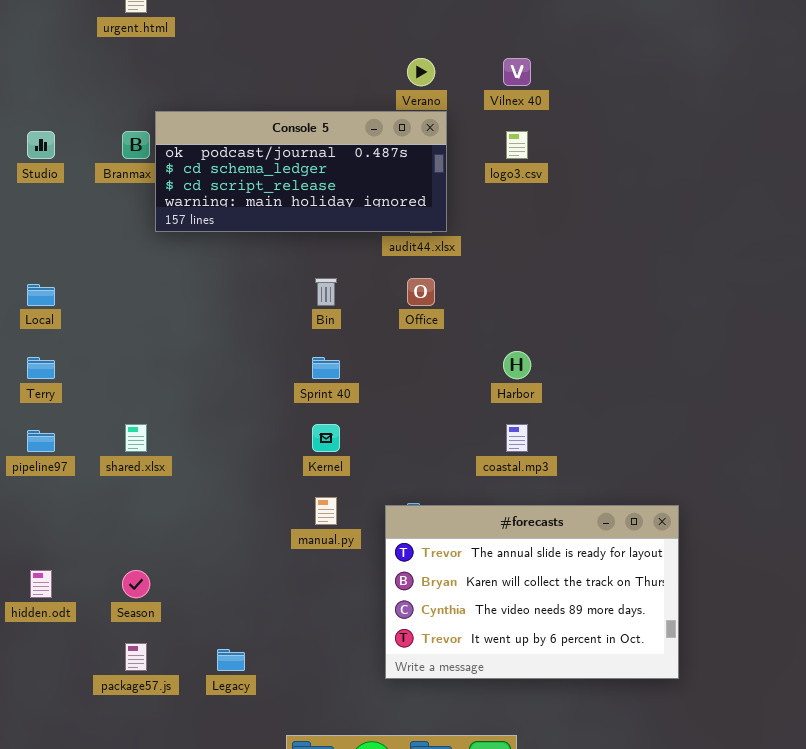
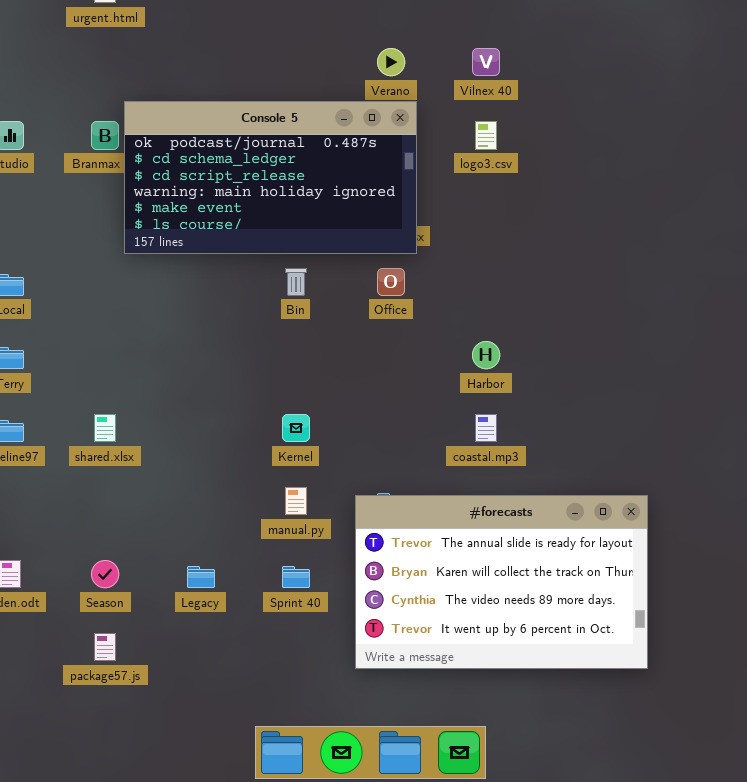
Console 5: [155,111,447,232] -> [124,101,417,254], resized
Sprint 40: [312,357,340,379] -> [282,566,310,588], moved
Legacy: [217,649,245,671] -> [187,566,215,588], moved

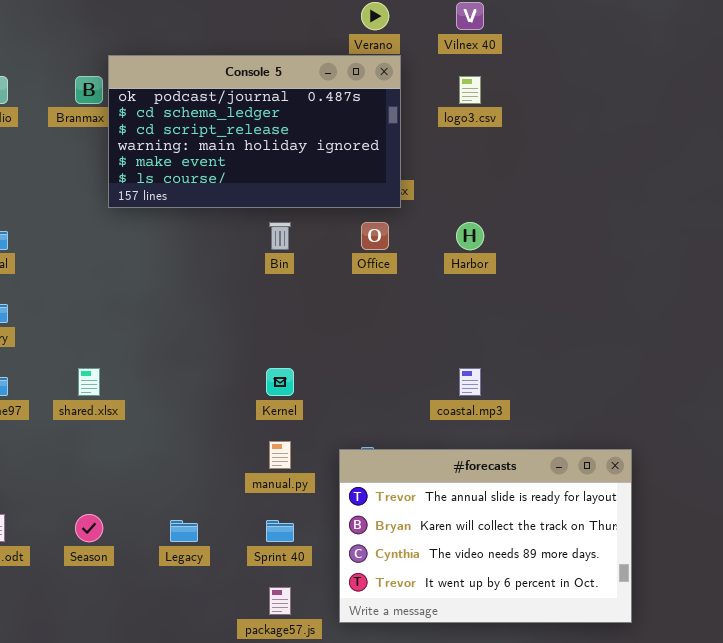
Harbor: [472,341,500,369] -> [456,222,484,250], moved
package57.js: [94,633,116,661] -> [269,587,291,615], moved

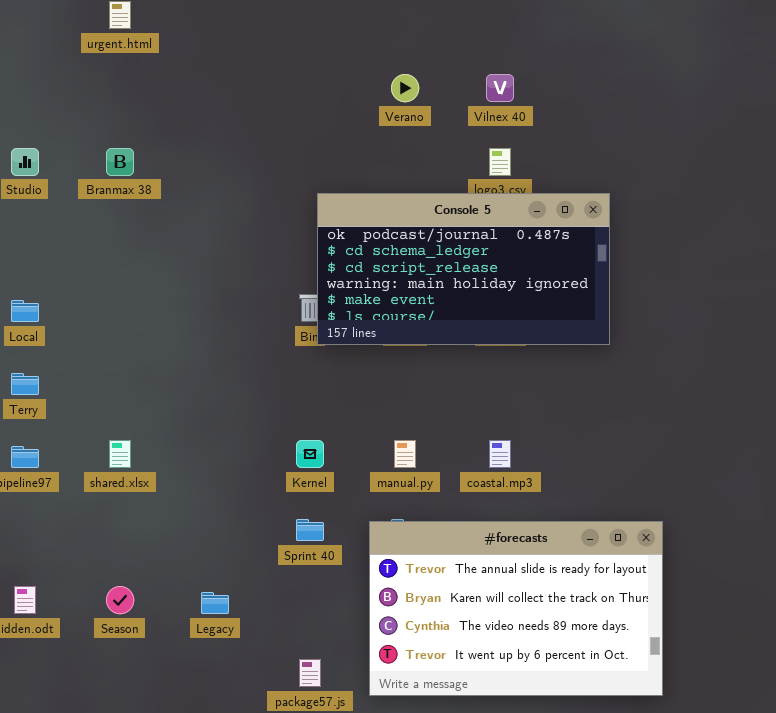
Console 5: [108,55,401,208] -> [317,193,610,345], moved
manual.py: [269,441,291,469] -> [394,440,416,468], moved
Sprint 40: [266,520,294,542] -> [296,519,324,541], moved

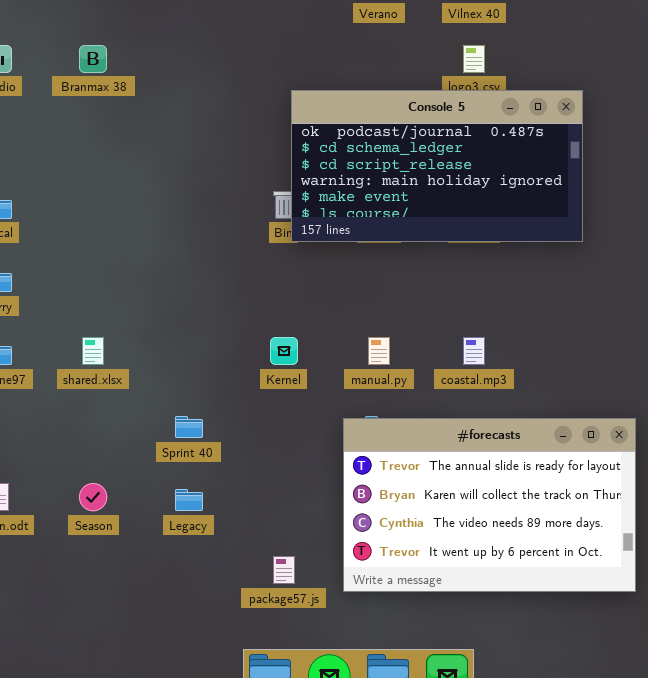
Sprint 40: [296,519,324,541] -> [175,416,203,438], moved

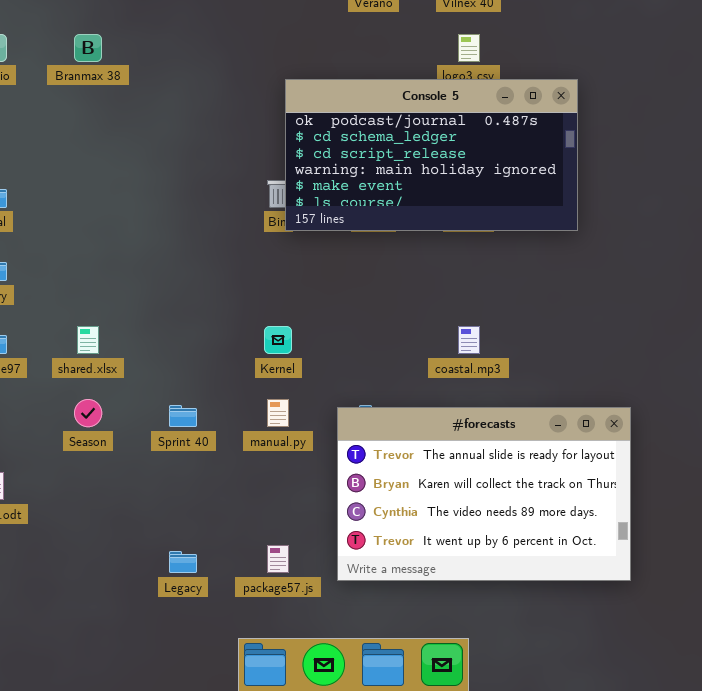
manual.py: [368,337,390,365] -> [267,399,289,427], moved
Season: [79,483,107,511] -> [74,399,102,427], moved
Legacy: [175,489,203,511] -> [169,551,197,573], moved

